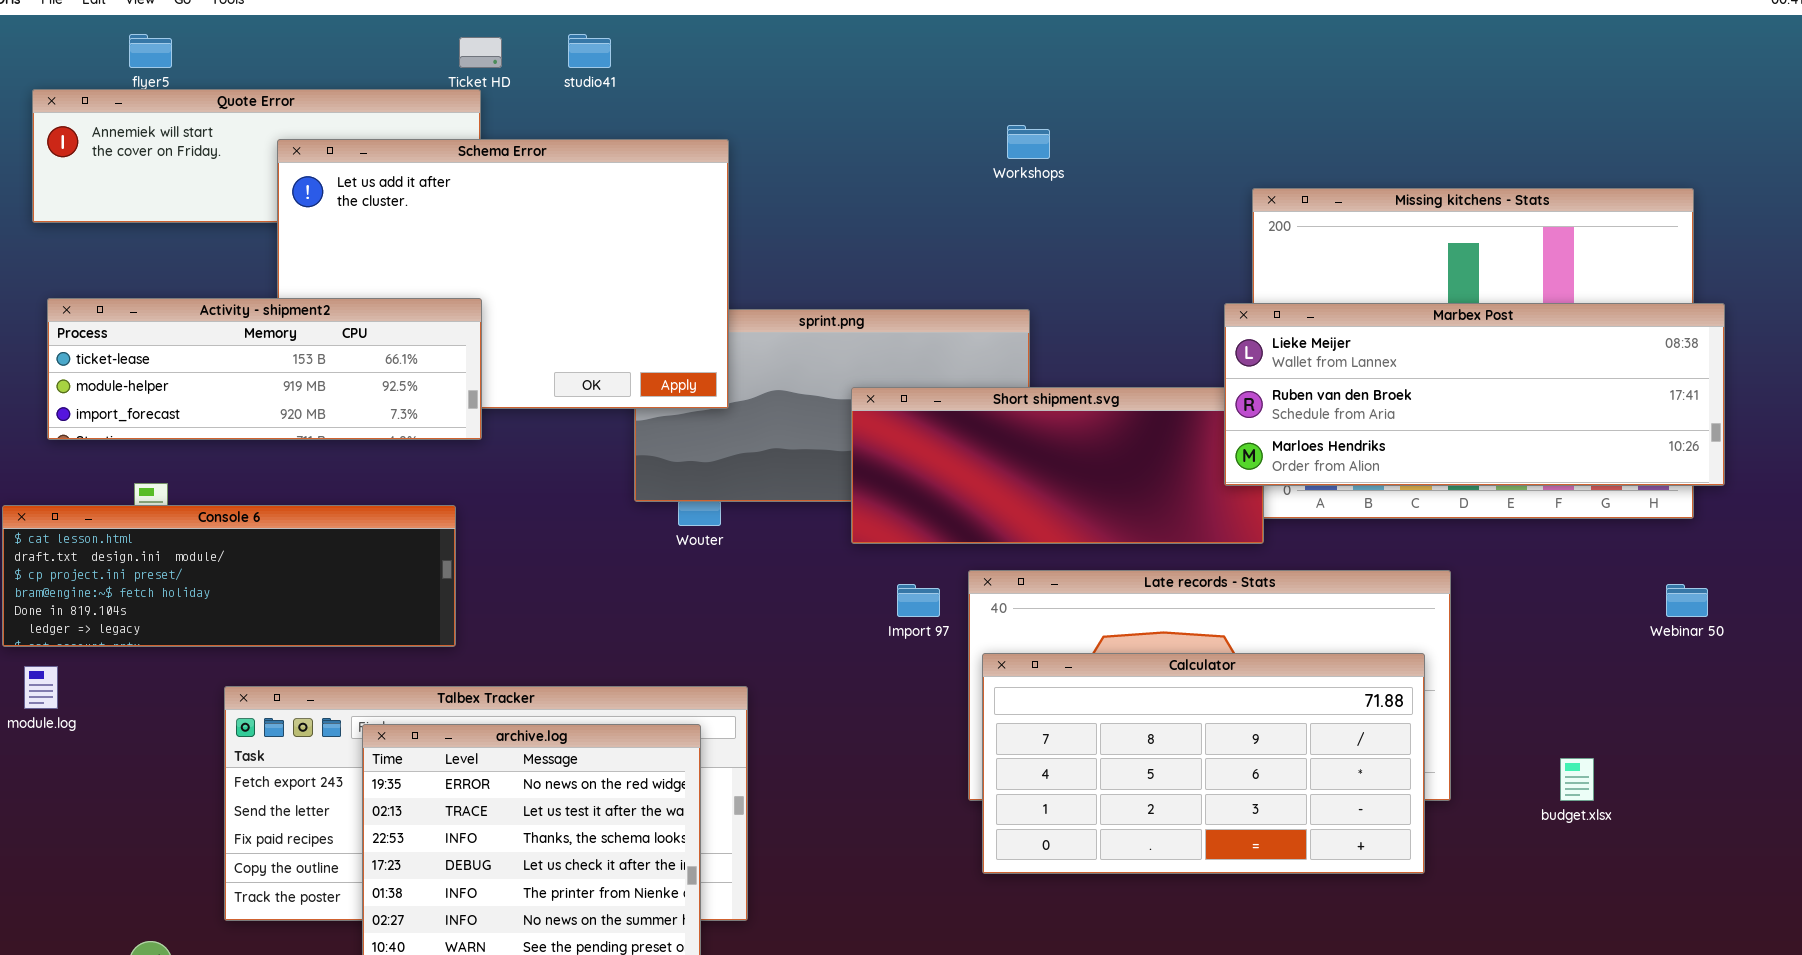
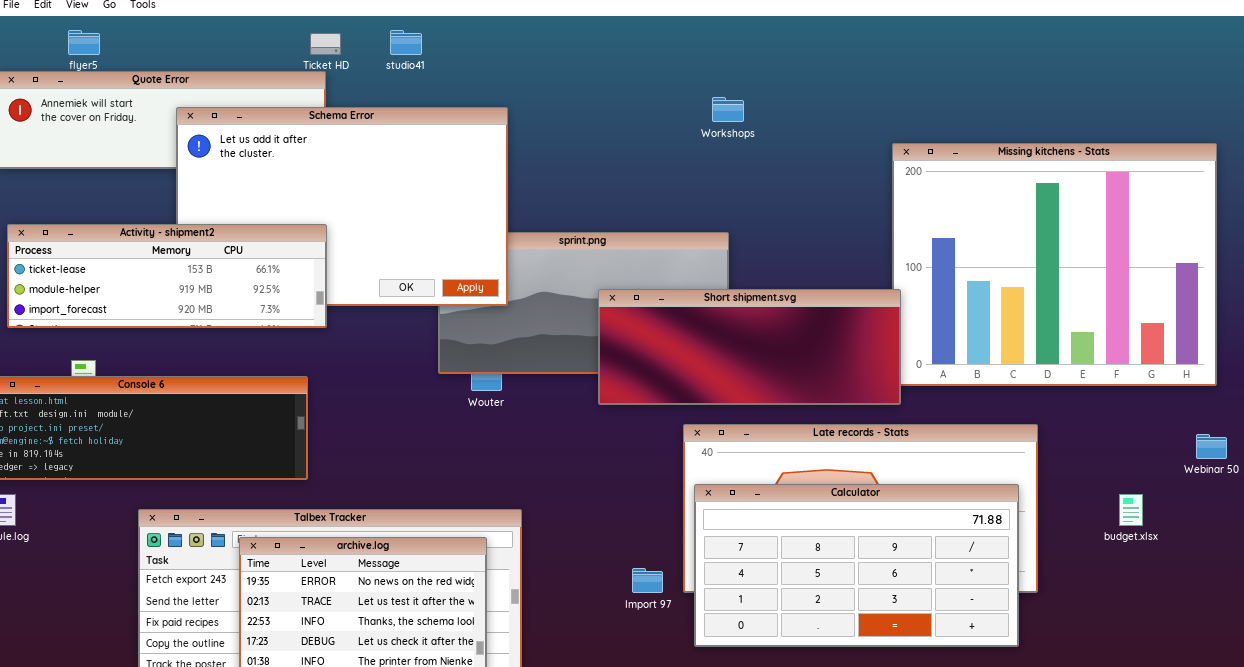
Marbex Post: [1224,303,1725,486] -> none, closed
Import 97: [897,584,940,617] -> [632,568,663,593], moved
budget.xlsx: [1560,758,1594,801] -> [1119,494,1143,526], moved

